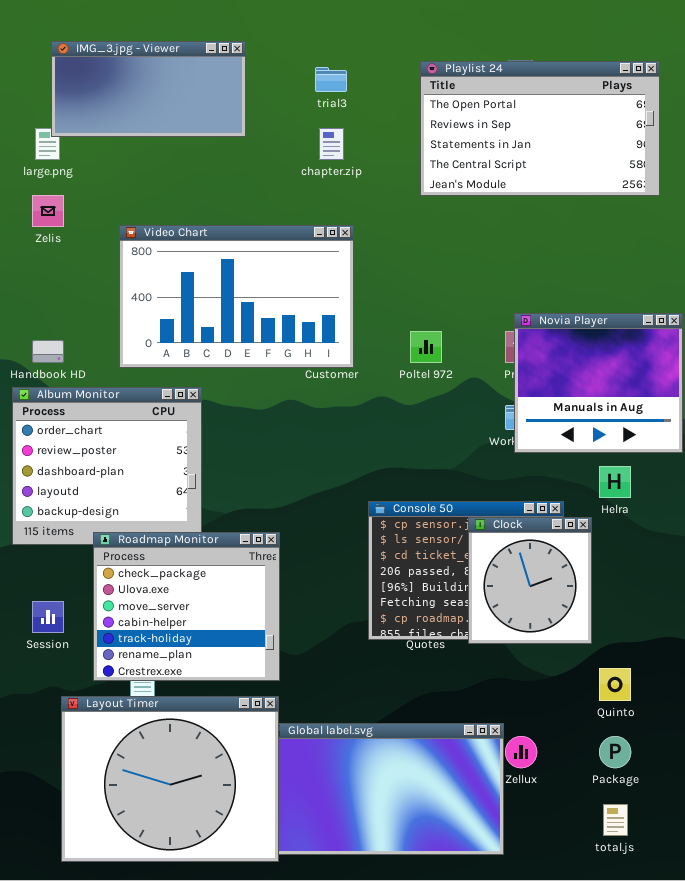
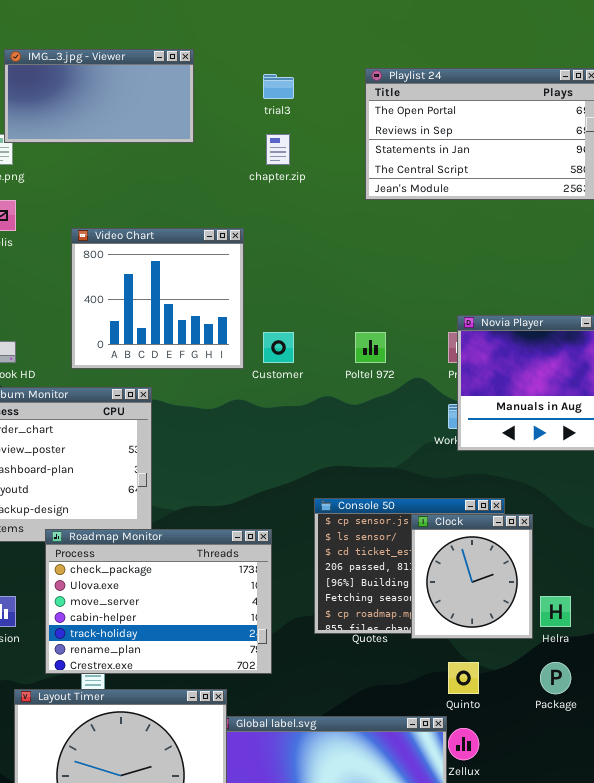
Video Chart: [119,225,354,368] -> [71,228,244,369], resized
Helra: [599,466,631,498] -> [540,596,571,627], moved
Roadmap Monitor: [93,532,280,681] -> [45,529,272,674], resized
Quinto: [599,668,631,701] -> [448,662,479,694], moved
Package: [599,736,631,768] -> [540,662,571,694], moved

